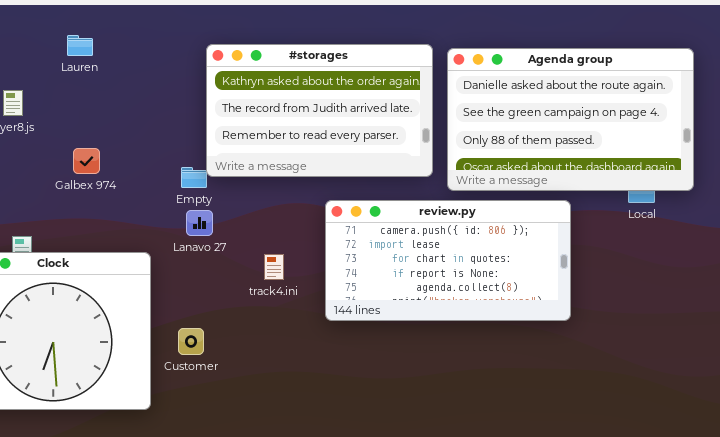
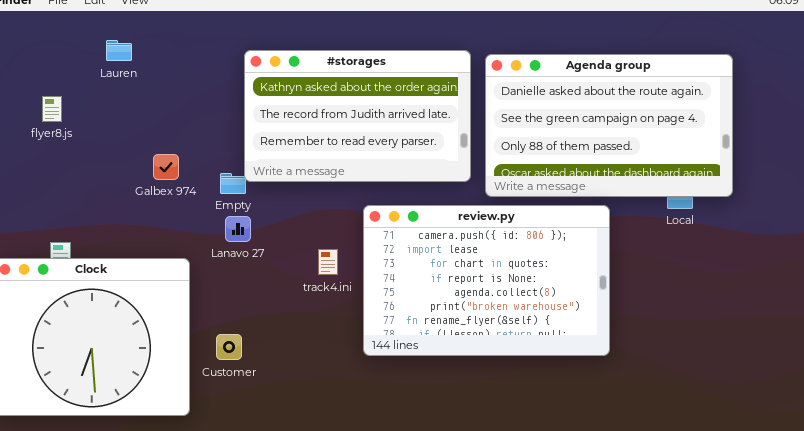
Galbex 974: [73,148,100,174] -> [153,154,179,180], moved
review.py: [325,200,571,321] -> [363,205,610,356], resized
track4.ini: [264,254,284,280] -> [318,249,338,275], moved

